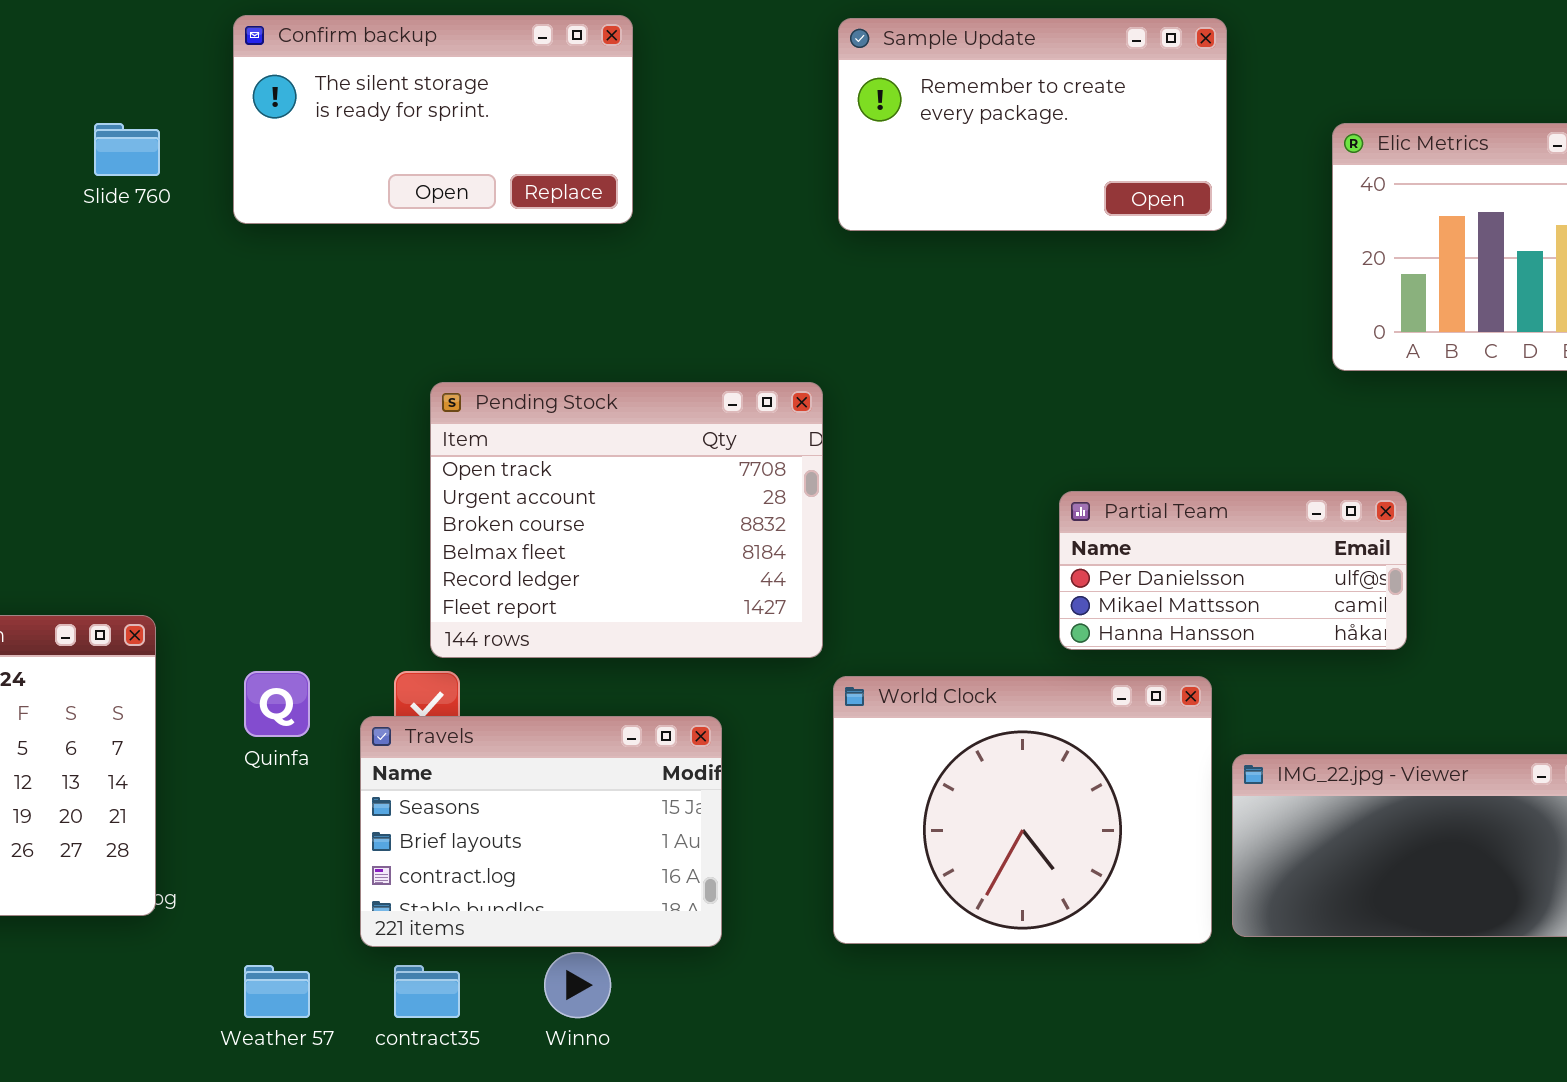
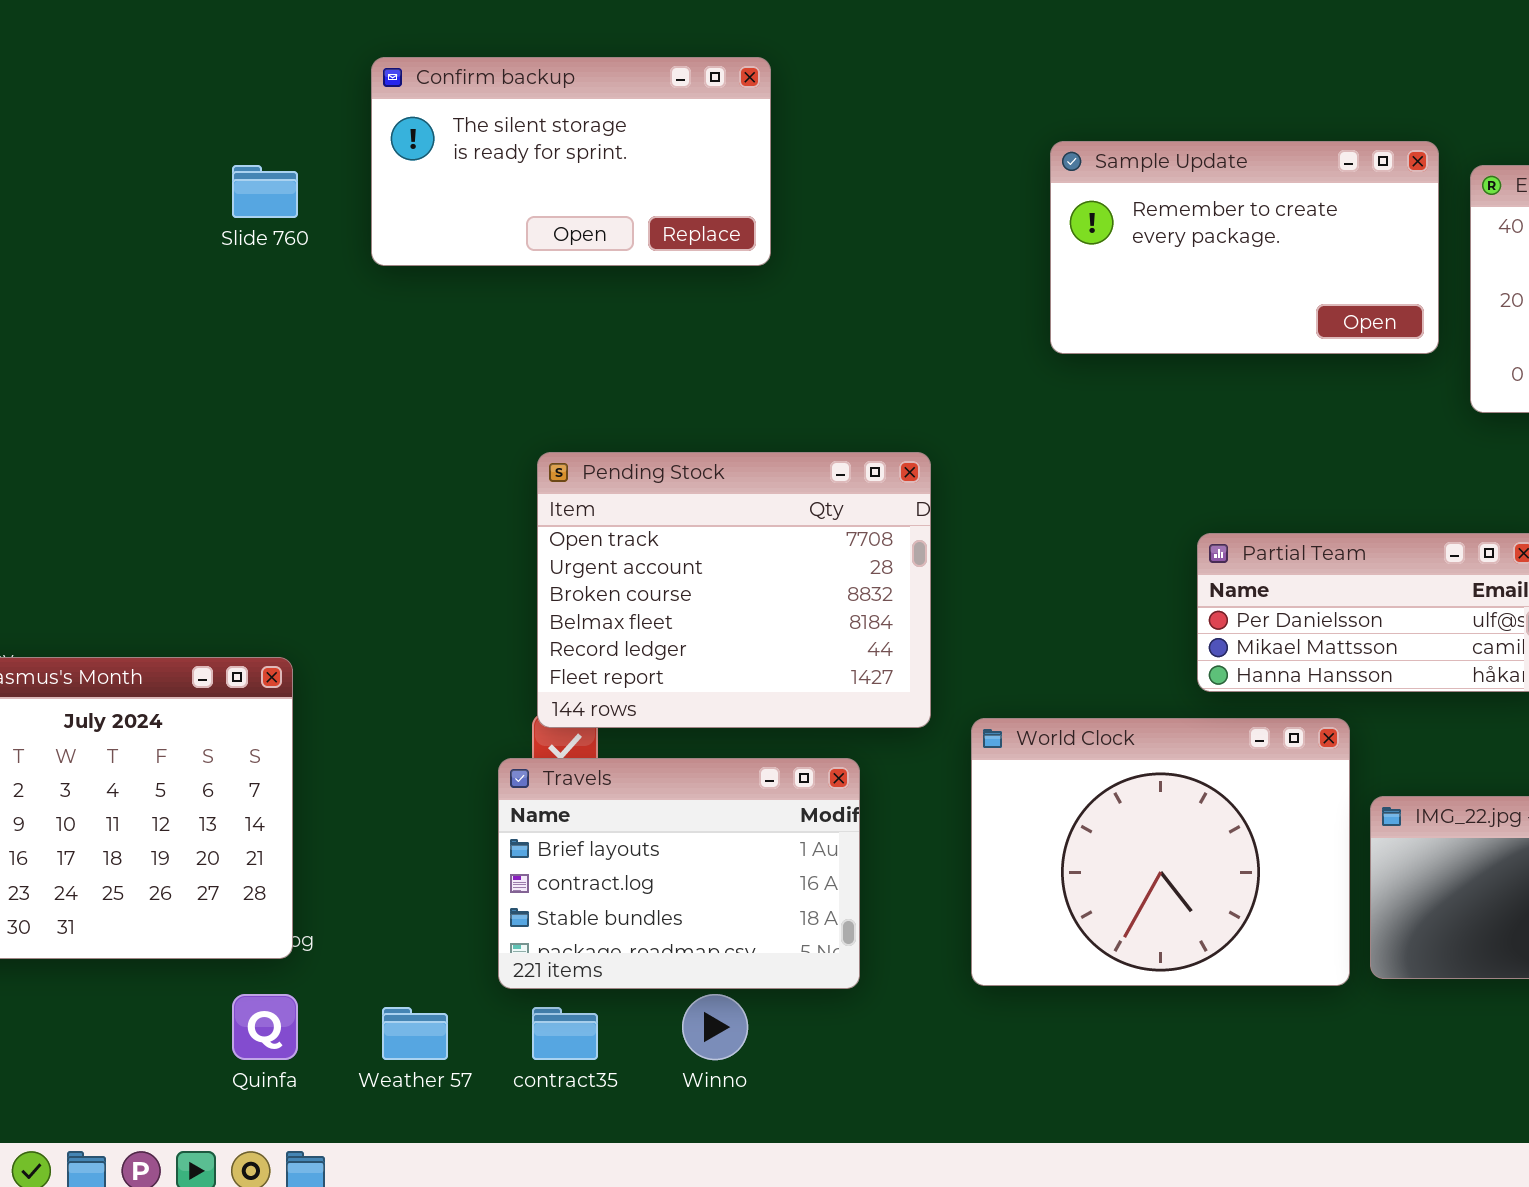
Sample Update: [838,18,1227,231] -> [1050,141,1439,354], moved
Pending Stock: [430,382,823,658] -> [537,452,931,728], moved
Quinfa: [244,671,310,737] -> [232,994,298,1060], moved
Travels: [360,716,722,947] -> [498,758,860,989], scrolled down 1 row

